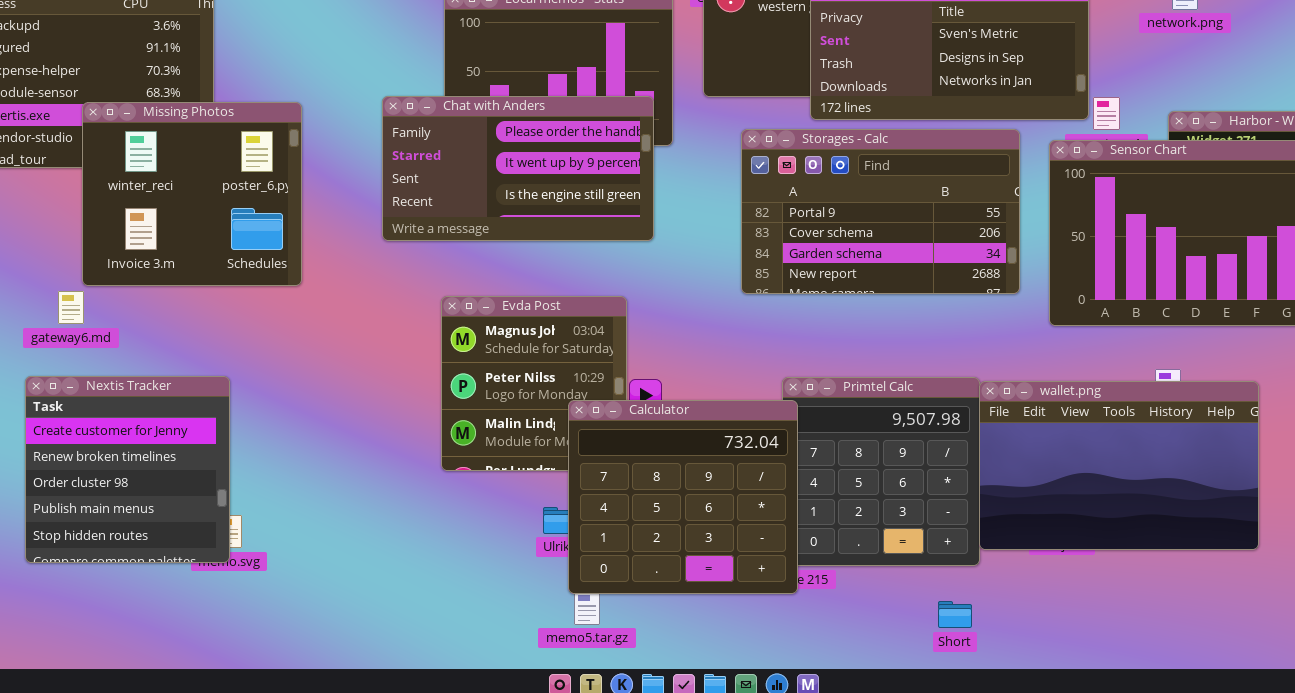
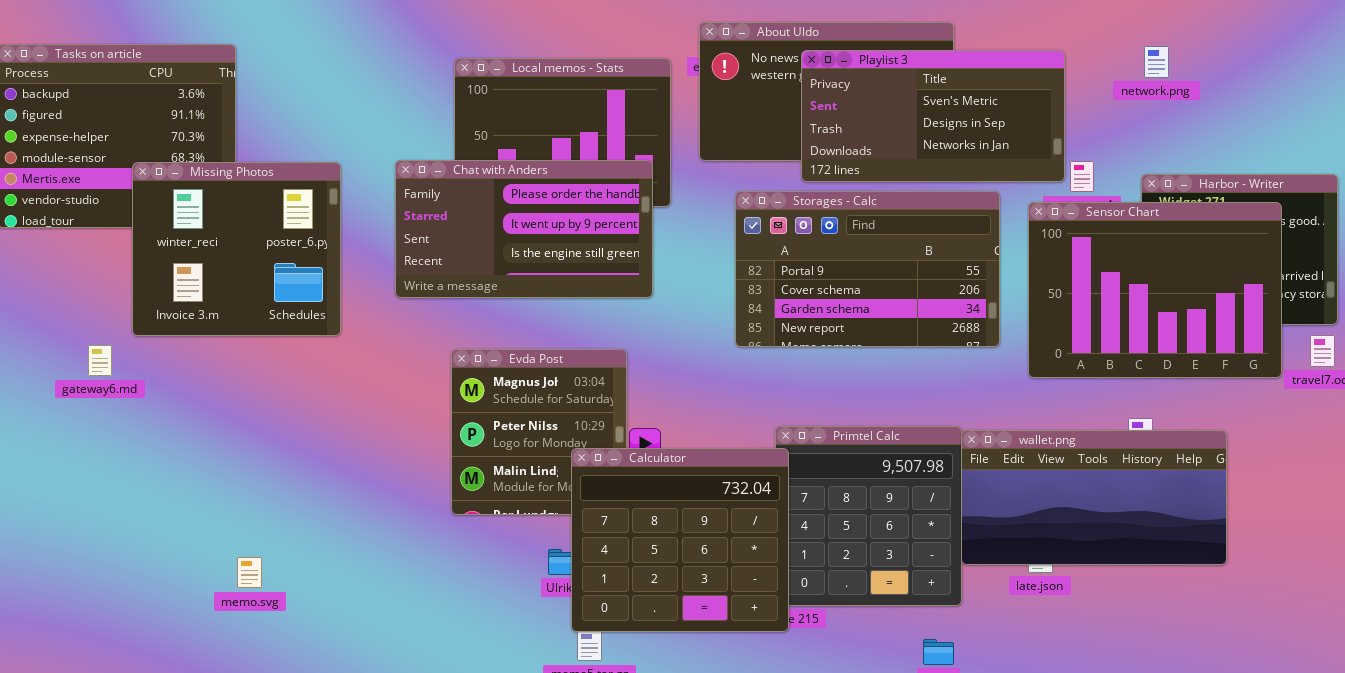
Missing Photos: [82,102,302,286] -> [132,162,341,336], moved
Nextis Tracker: [25,376,230,563] -> none, closed
wallet.png: [979,381,1259,550] -> [961,430,1227,565], resized

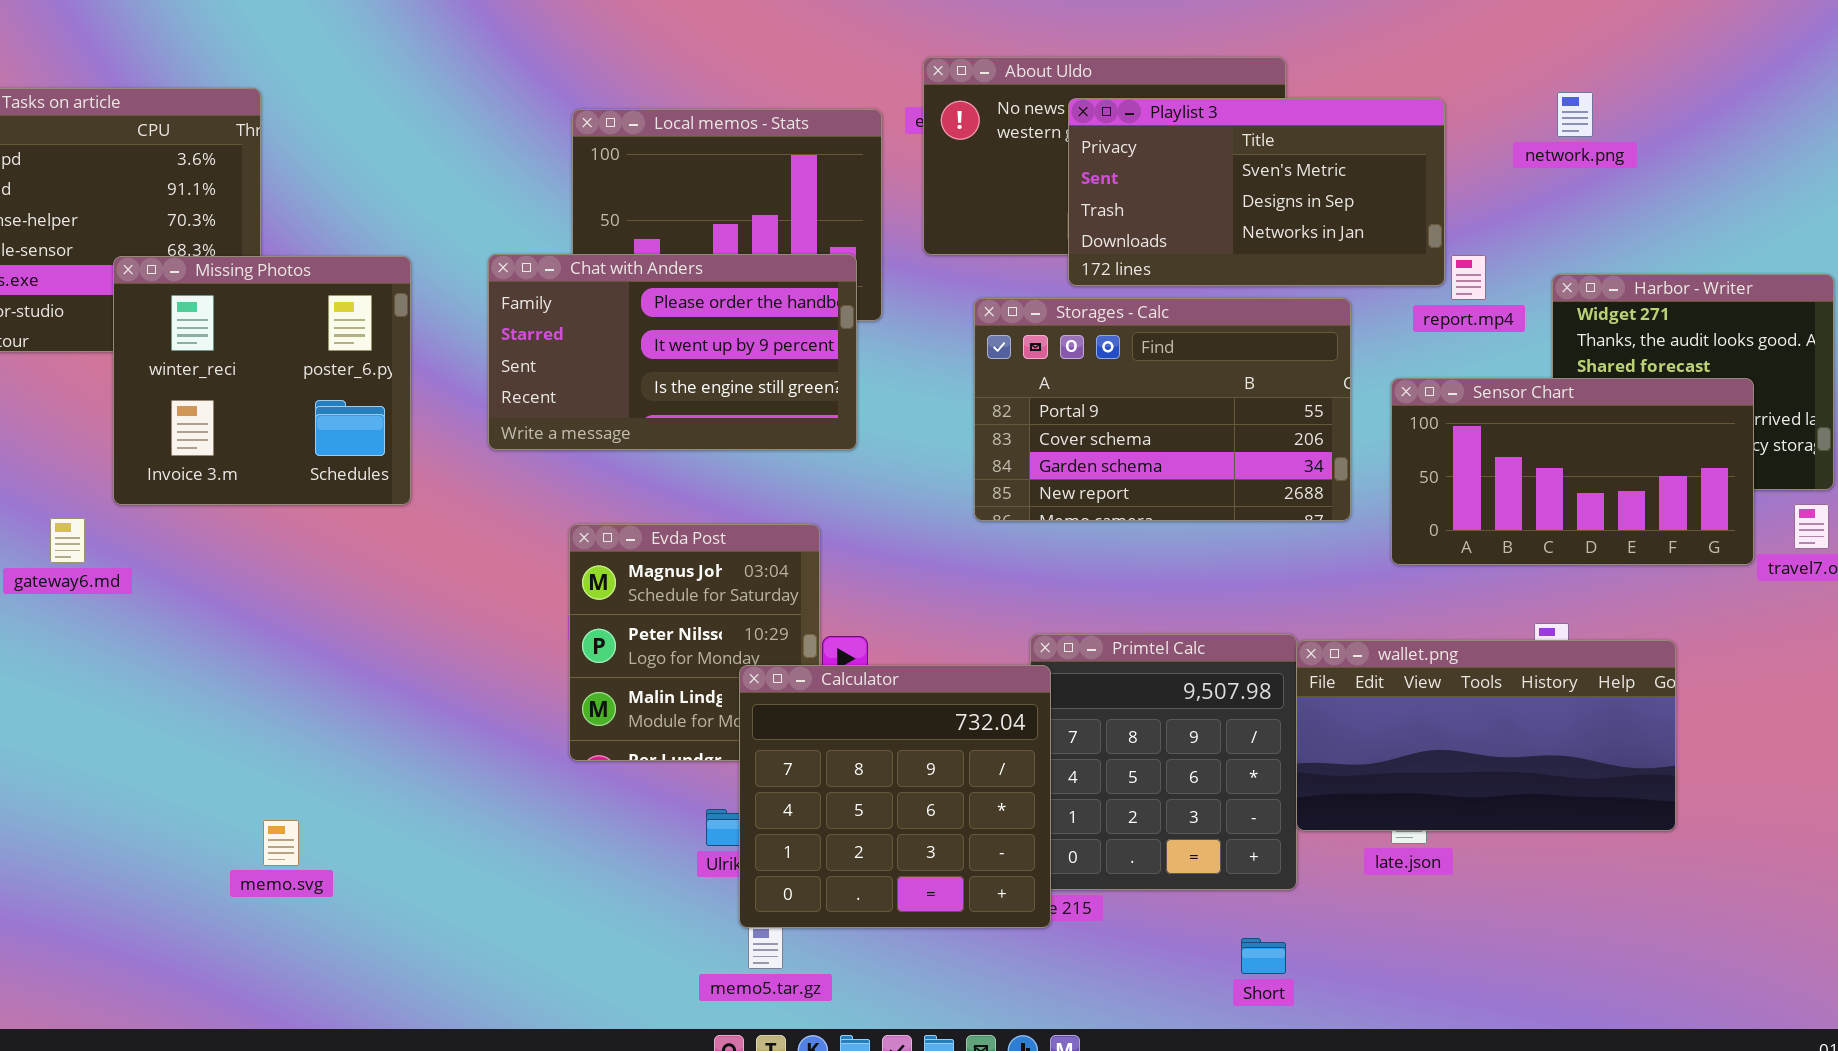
Sensor Chart: [1028,202,1282,378] -> [1391,378,1754,565], resized

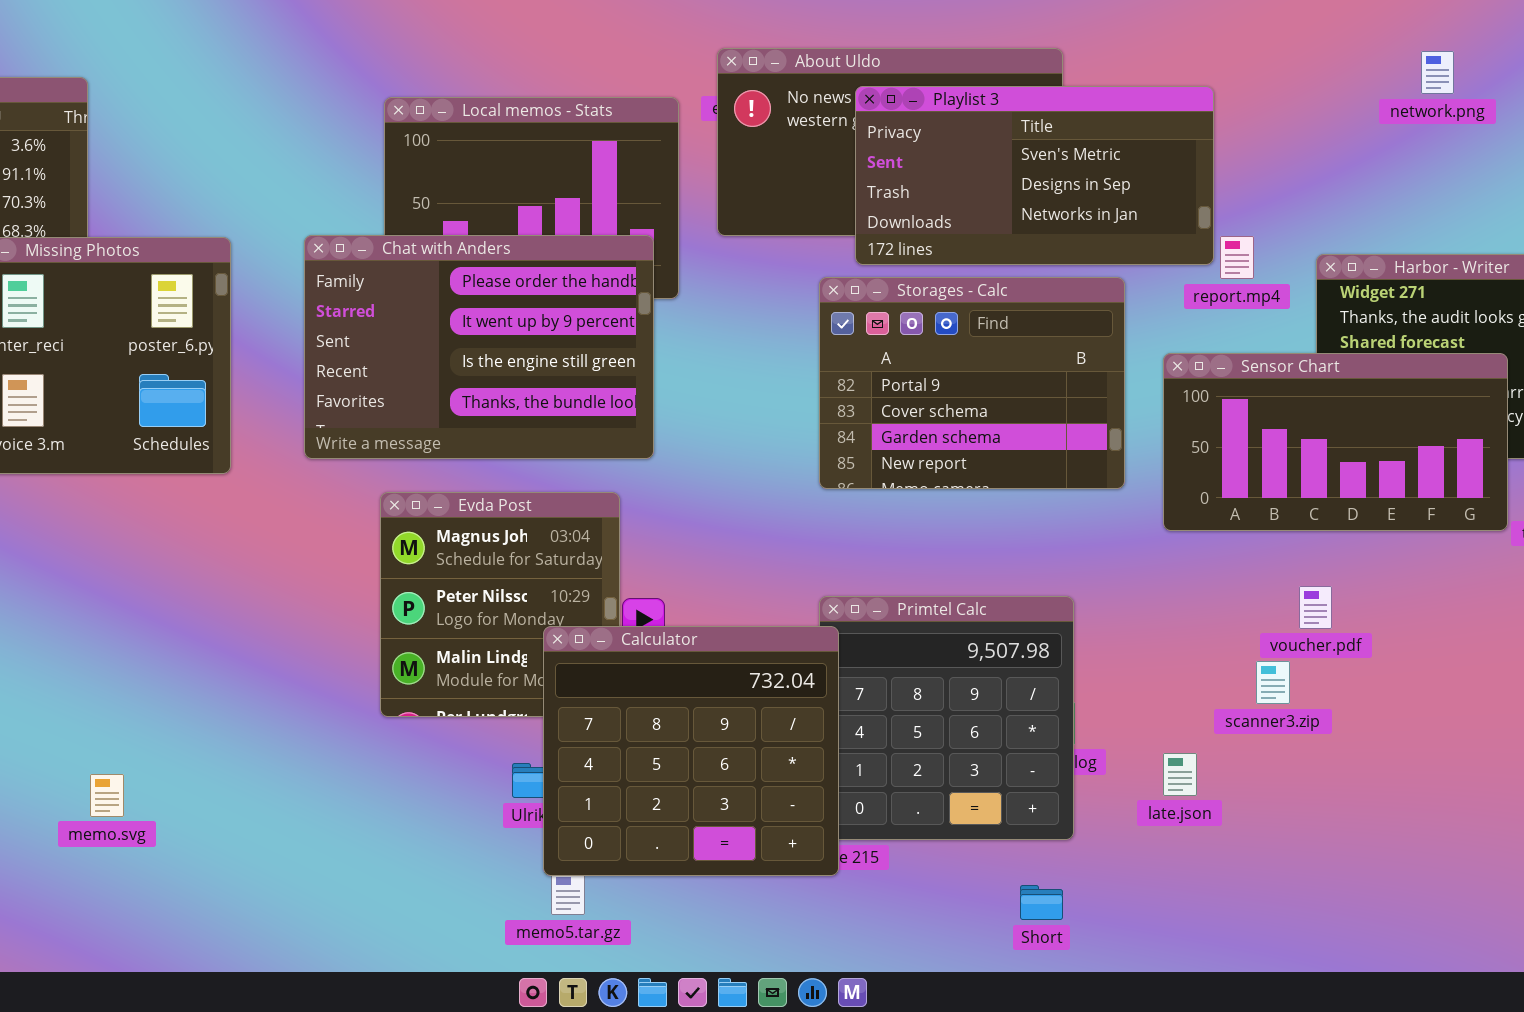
network.png: [1557,92,1593,137] -> [1421,51,1454,94], moved
Chat with Anders: [488,254,857,450] -> [304,235,654,459], resized
Storages - Calc: [974,298,1351,521] -> [819,277,1125,489], resized
wallet.png: [1296,640,1676,831] -> none, closed

